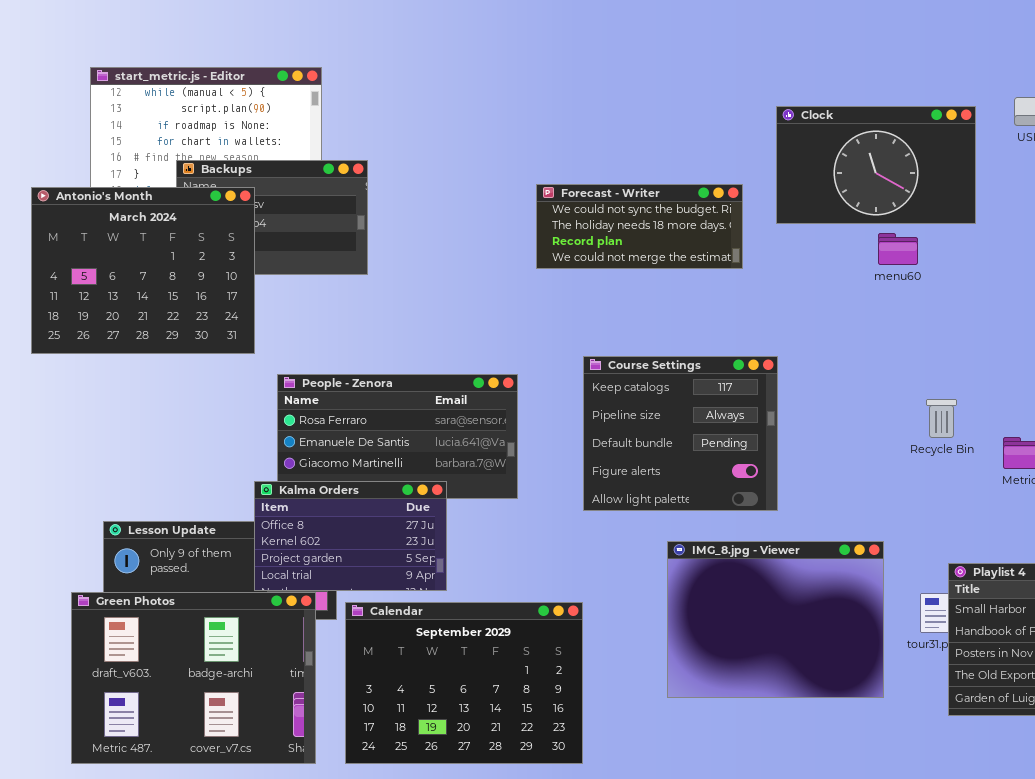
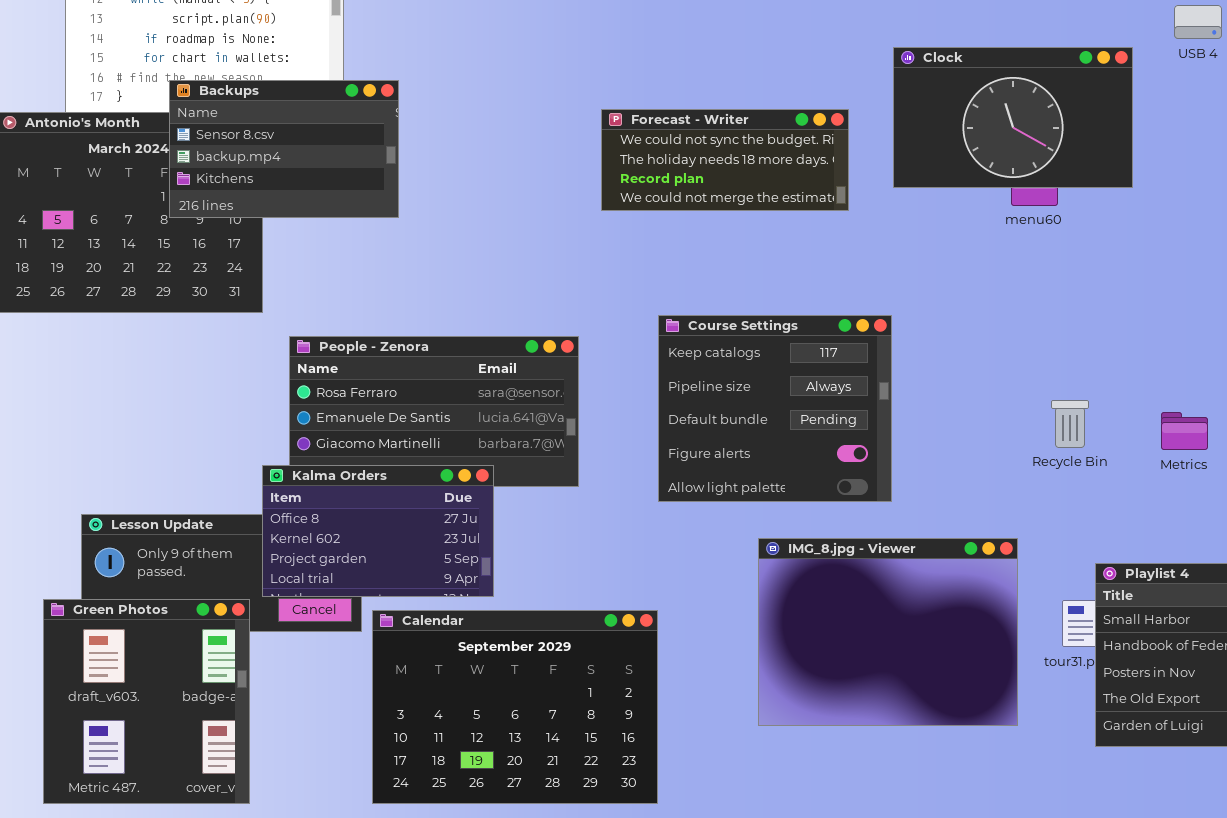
Clock: [776,106,976,224] -> [893,47,1133,188], moved
Backups: [176,160,368,275] -> [169,80,399,218], raised
Recycle Bin: [926,399,957,438] -> [1051,400,1089,448], moved
Green Photos: [71,592,316,764] -> [43,599,250,804], resized

